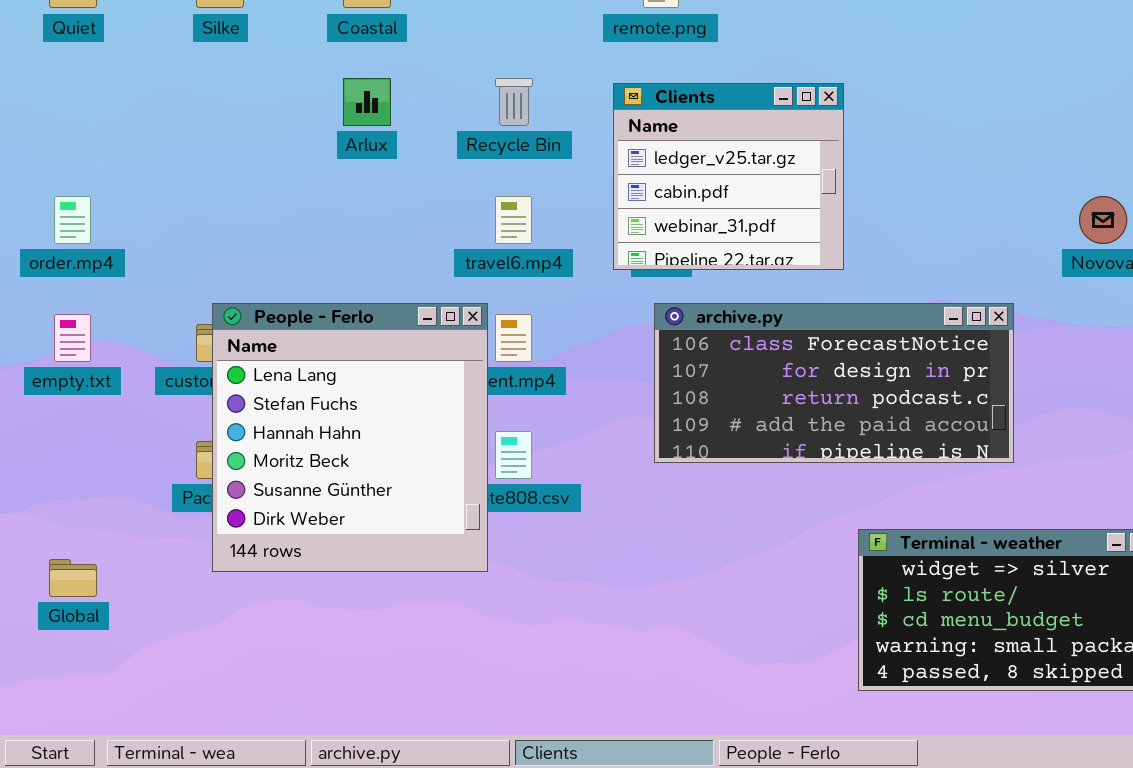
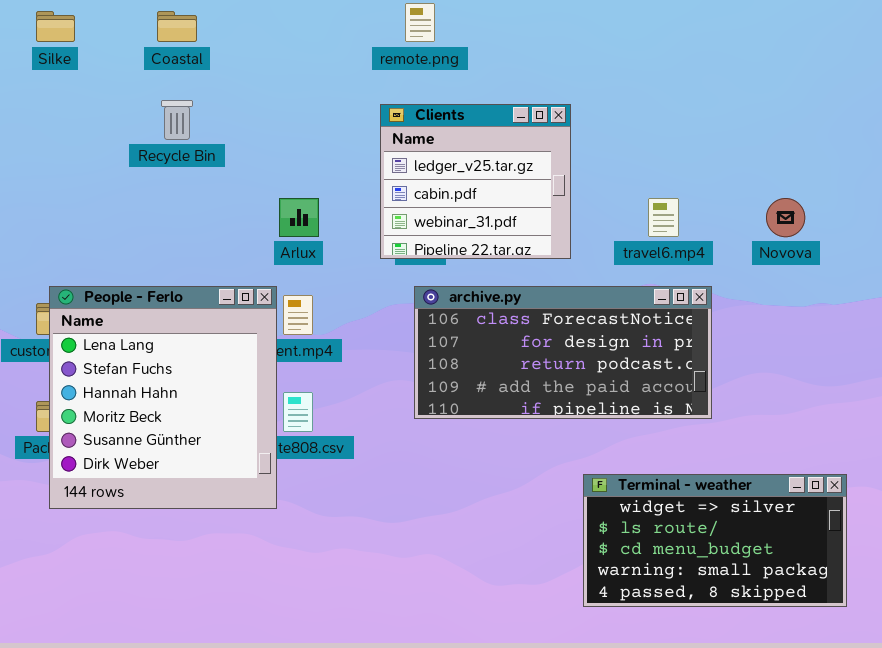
Arlux: [343,78,391,126] -> [279,198,319,237], moved
Recycle Bin: [495,78,533,126] -> [161,100,193,140], moved
travel6.mp4: [495,196,532,244] -> [648,198,679,237], moved

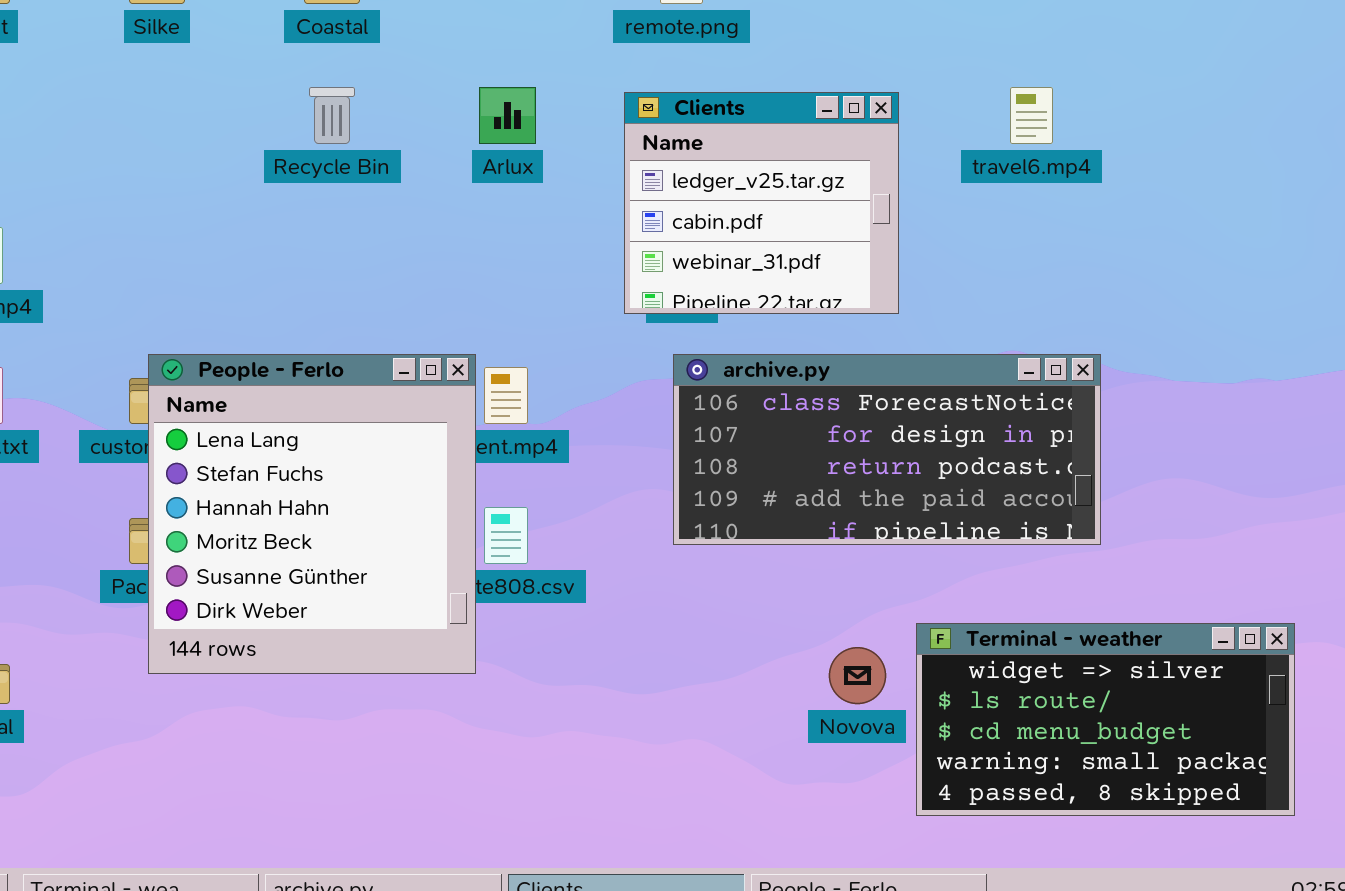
Arlux: [279,198,319,237] -> [479,87,536,144], moved
travel6.mp4: [648,198,679,237] -> [1010,87,1053,144], moved
Novova: [766,198,805,237] -> [829,647,886,704], moved

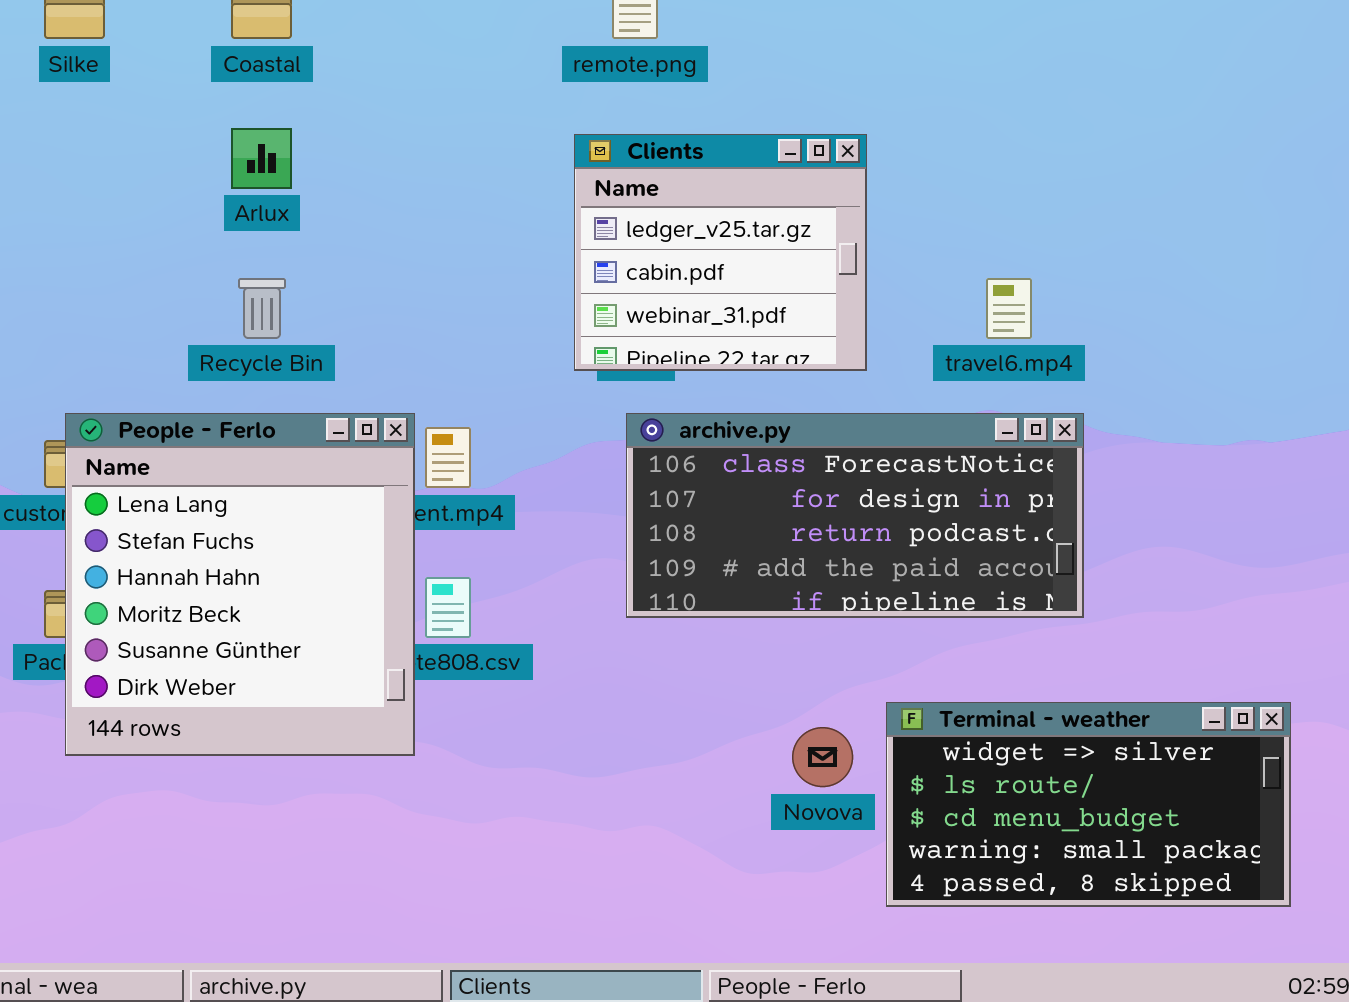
Recycle Bin: [309,87,355,144] -> [238,278,286,339], moved
Arlux: [479,87,536,144] -> [231,128,292,189], moved
travel6.mp4: [1010,87,1053,144] -> [986,278,1032,339], moved

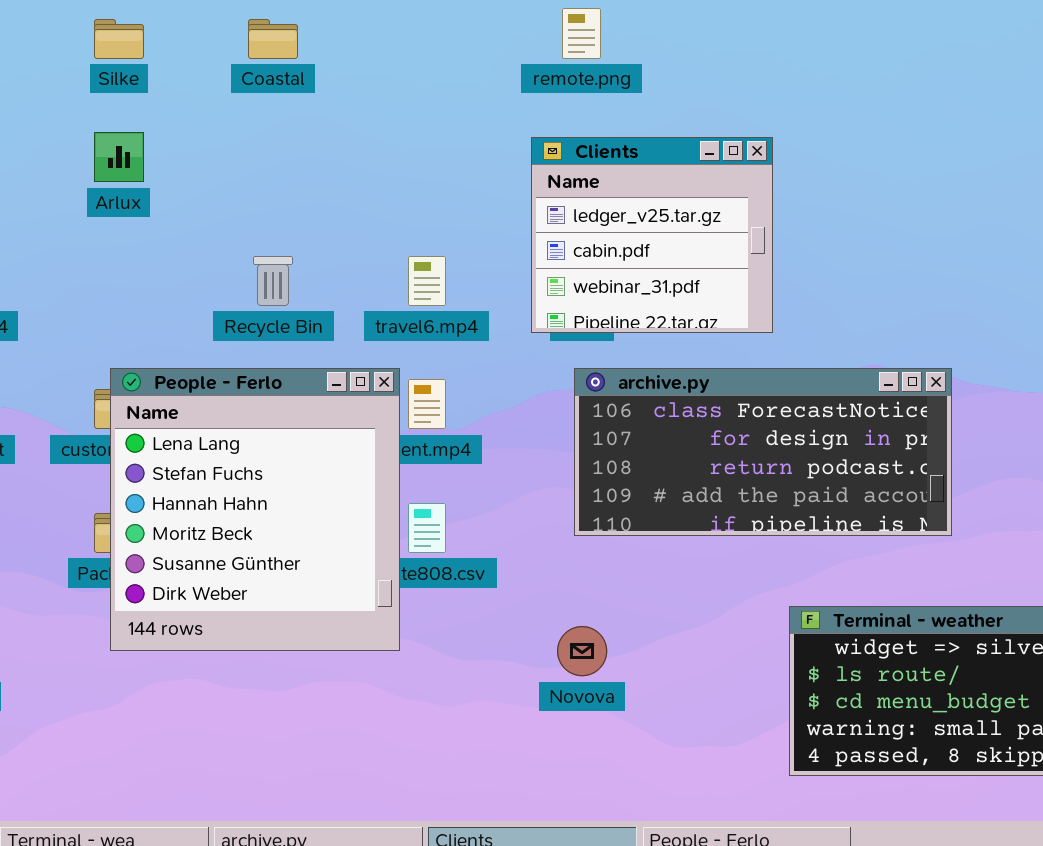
Arlux: [231,128,292,189] -> [94,132,144,182], moved
travel6.mp4: [986,278,1032,339] -> [408,256,446,306], moved
Novova: [792,727,853,787] -> [557,626,607,676], moved

